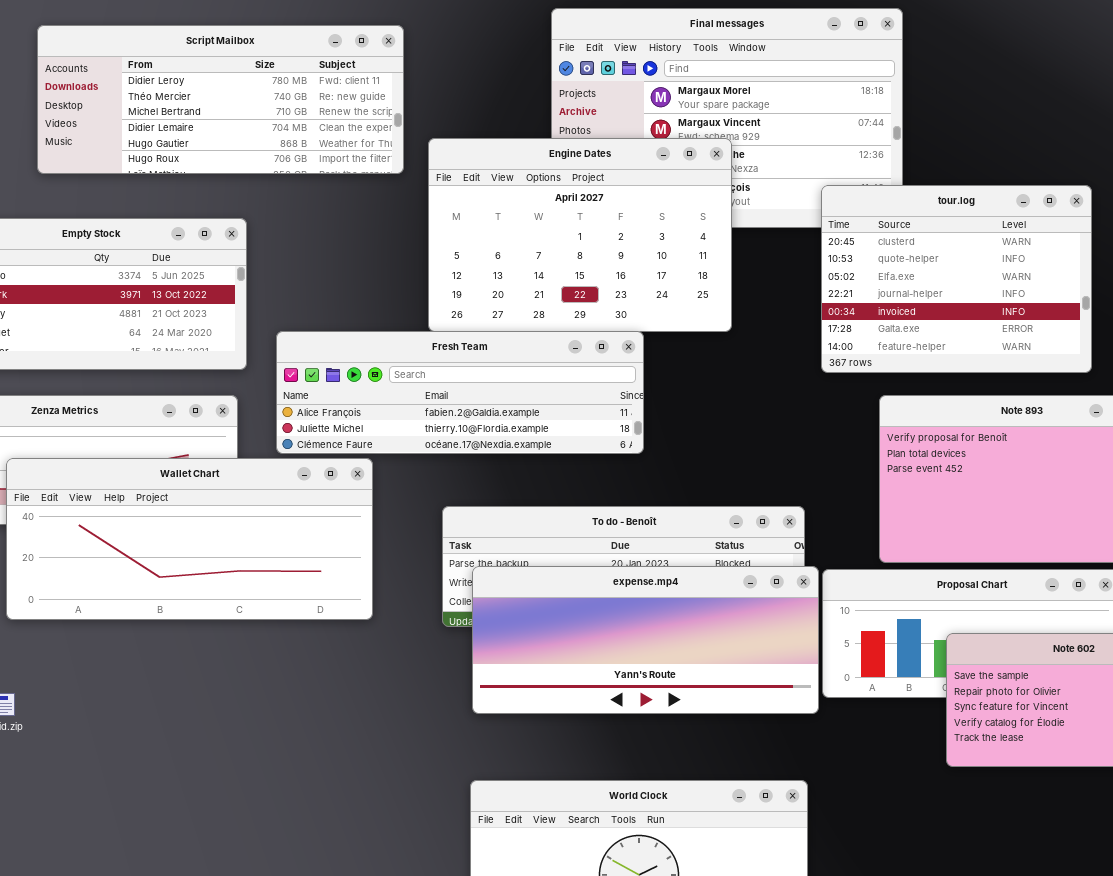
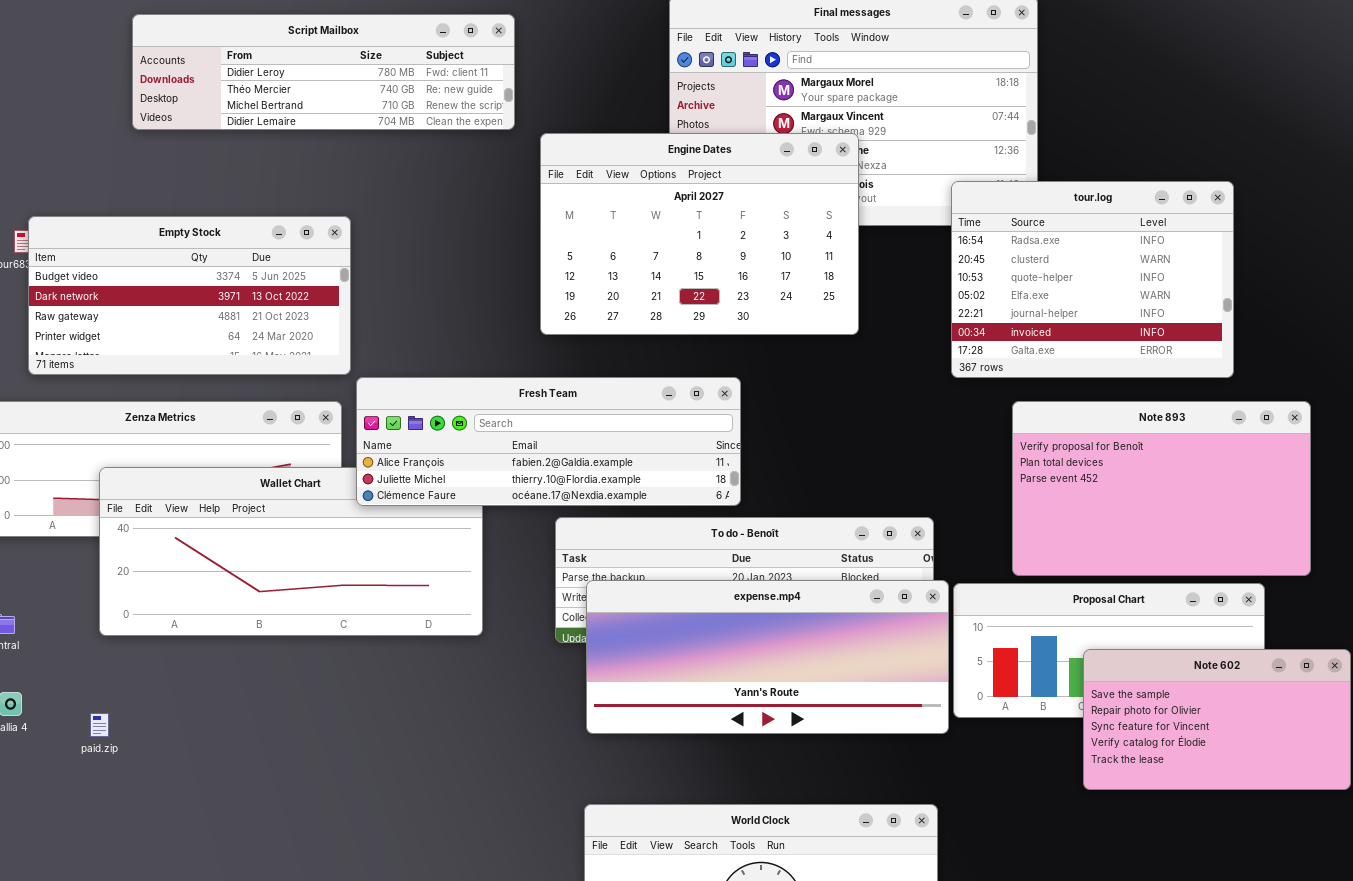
Script Mailbox: [37,25,404,174] -> [132,14,515,130], resized
tour.log: [821,185,1092,373] -> [951,181,1234,378], scrolled up 1 row
Fresh Team: [276,331,644,454] -> [356,377,741,506], moved

